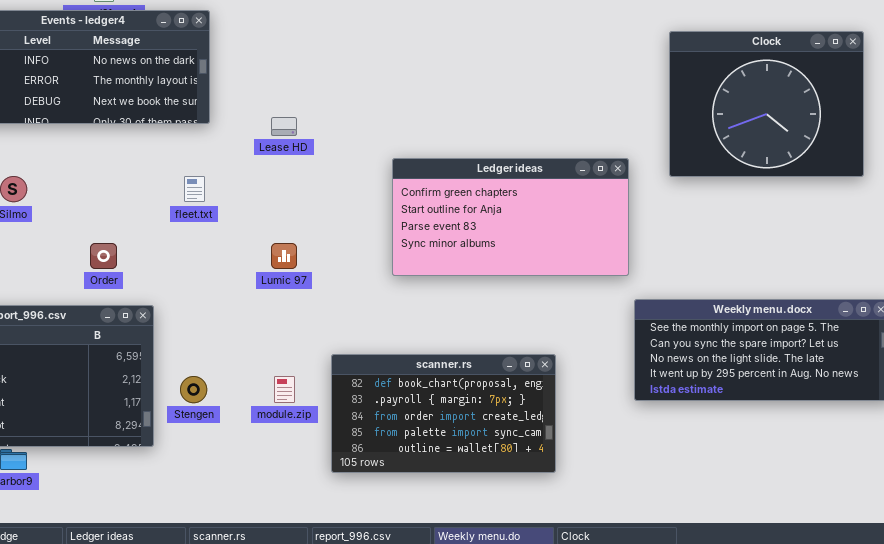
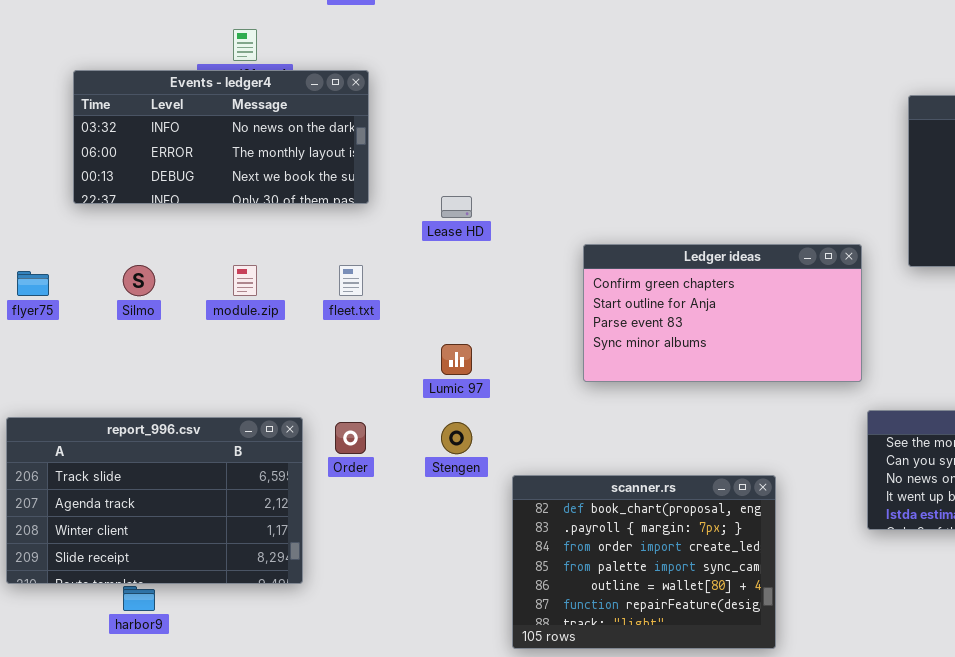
Order: [90,243,117,269] -> [335,422,366,454], moved
scanner.rs: [331,354,556,473] -> [512,475,776,649], resized
Stengen: [180,376,207,403] -> [441,422,472,454], moved
module.zip: [274,376,295,403] -> [233,265,257,296], moved

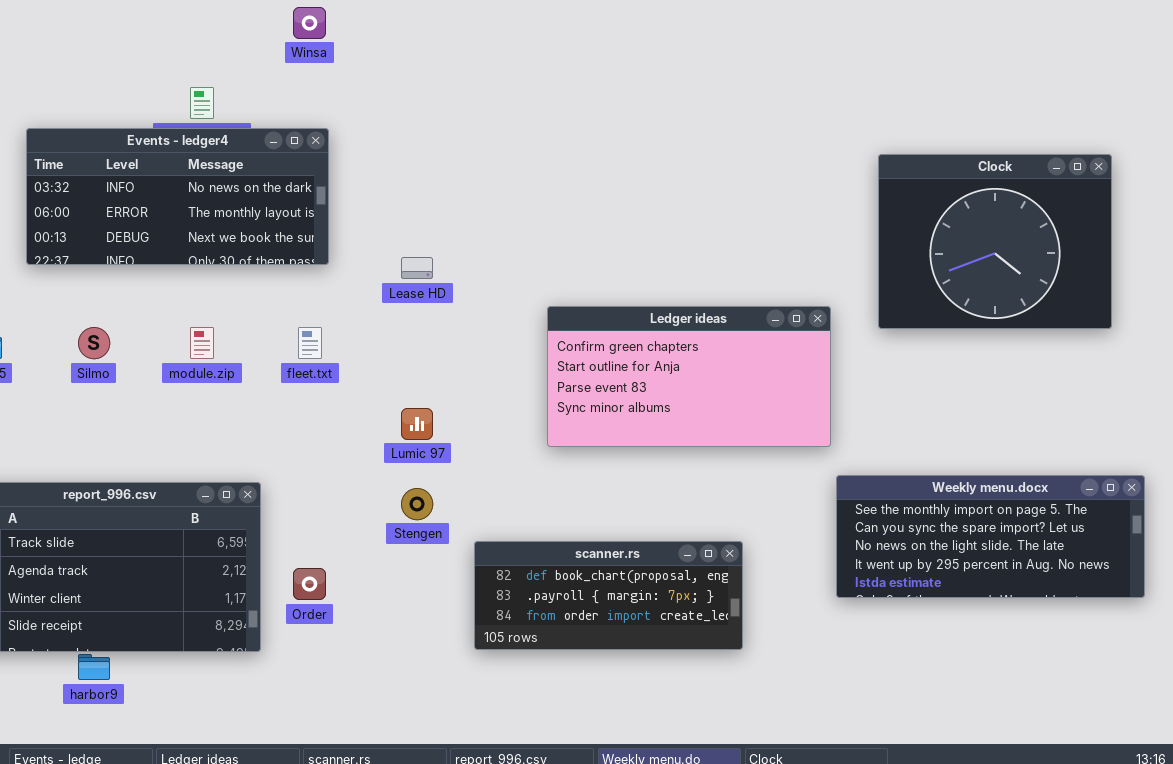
Order: [335,422,366,454] -> [293,568,326,600], moved
scanner.rs: [512,475,776,649] -> [474,541,743,650], resized

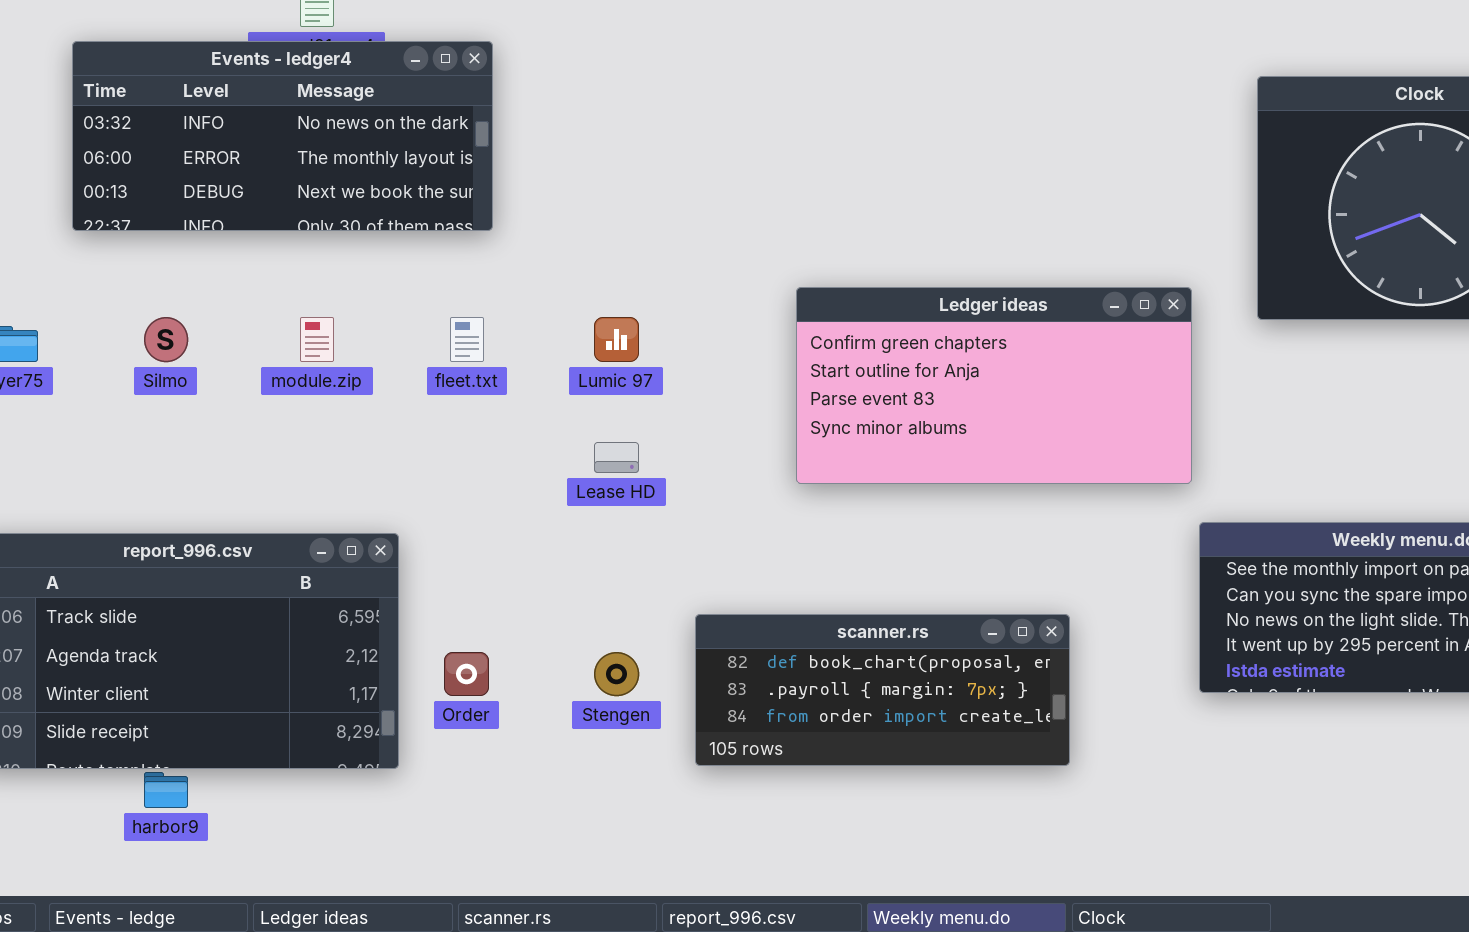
Lease HD: [401,257,433,279] -> [594,442,639,473], moved
Lumic 97: [401,408,433,440] -> [594,317,639,362], moved
Stengen: [401,488,433,520] -> [594,652,639,696], moved

